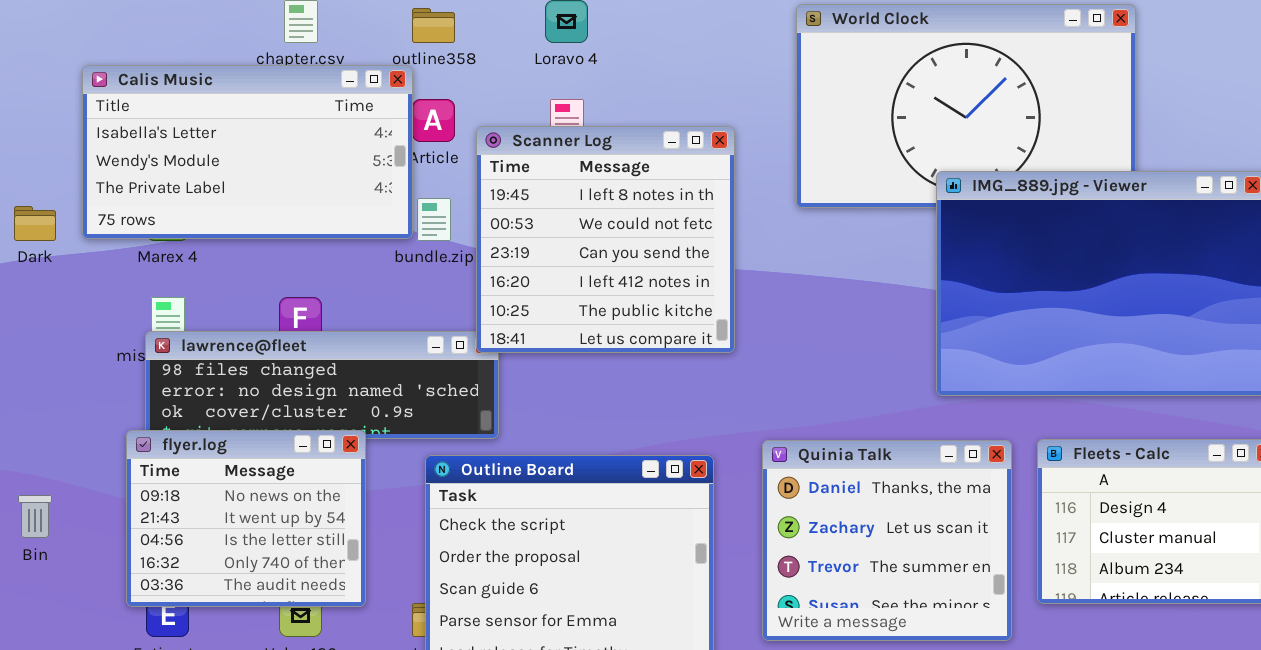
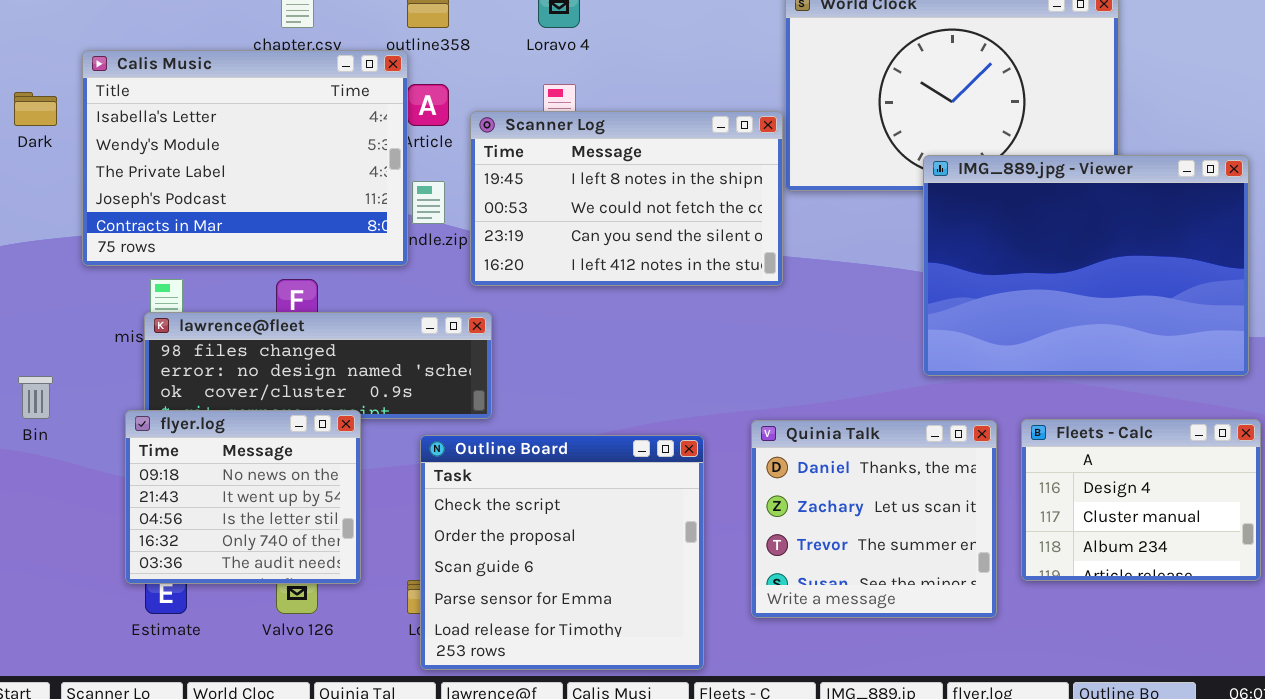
Calis Music: [82,65,413,239] -> [82,50,408,266], resized
Scanner Log: [476,126,735,353] -> [470,111,783,286], resized
Dark: [14,206,56,241] -> [14,92,57,126], moved
Bin: [18,495,52,538] -> [18,376,53,419], moved

